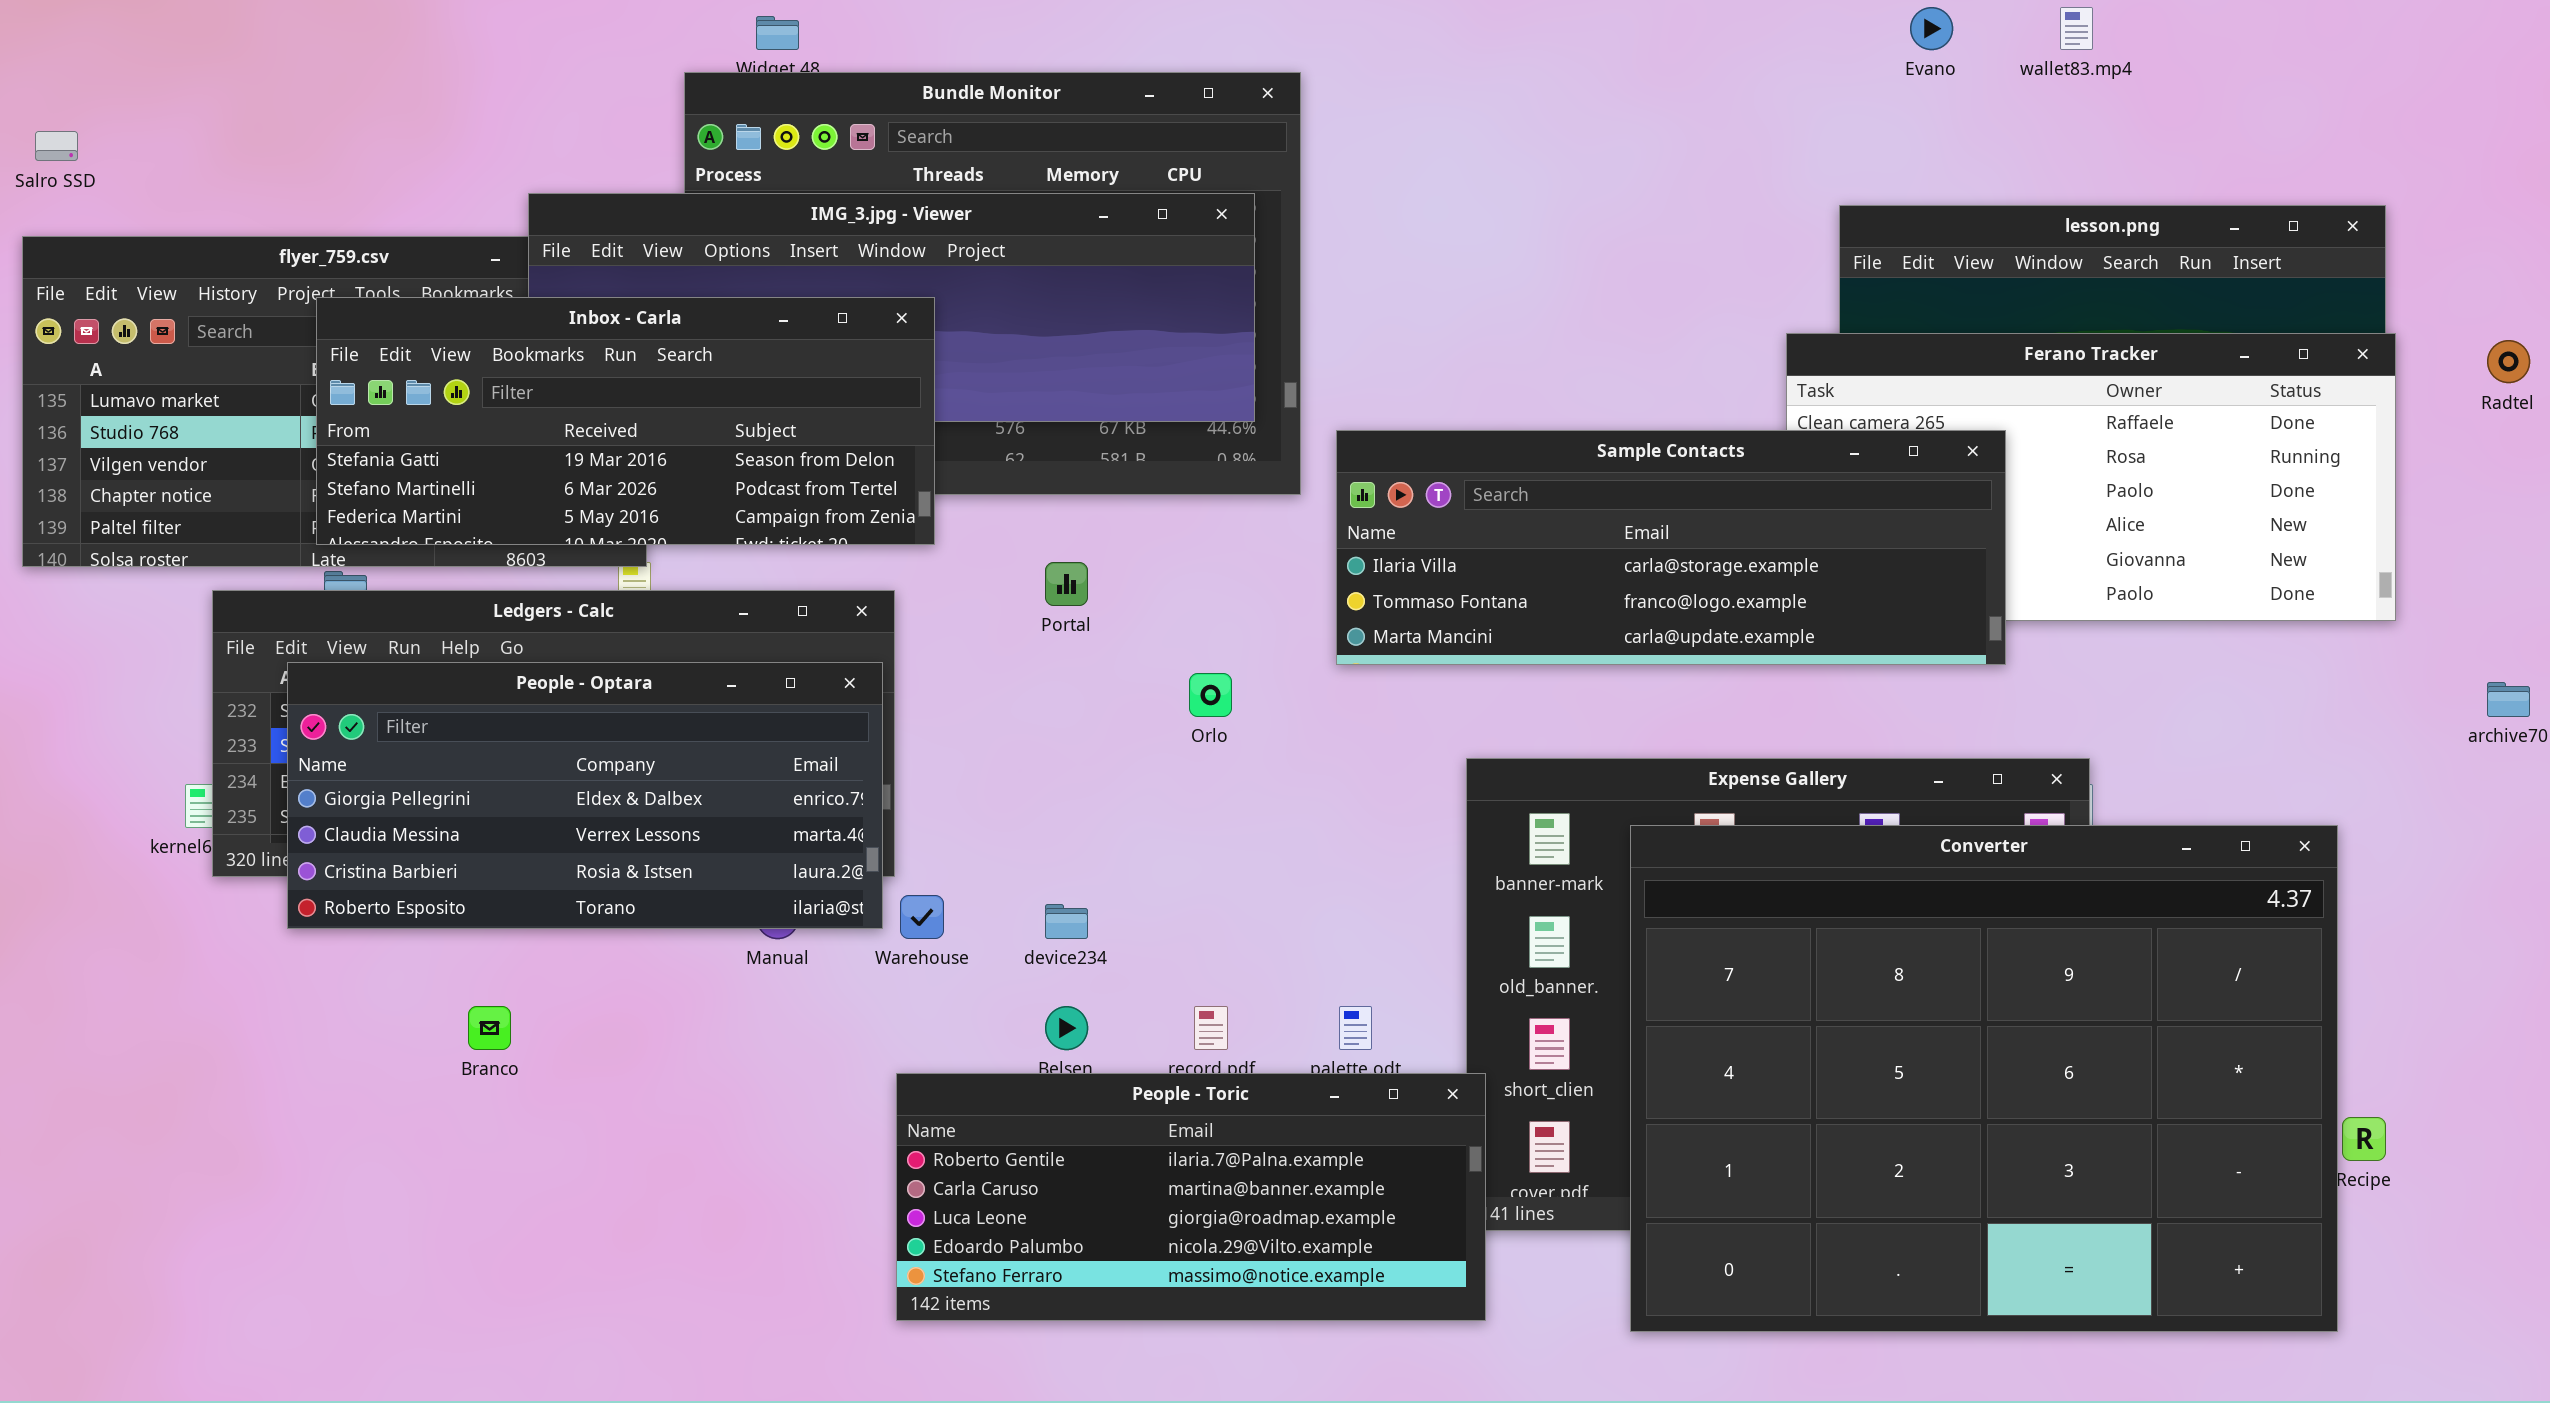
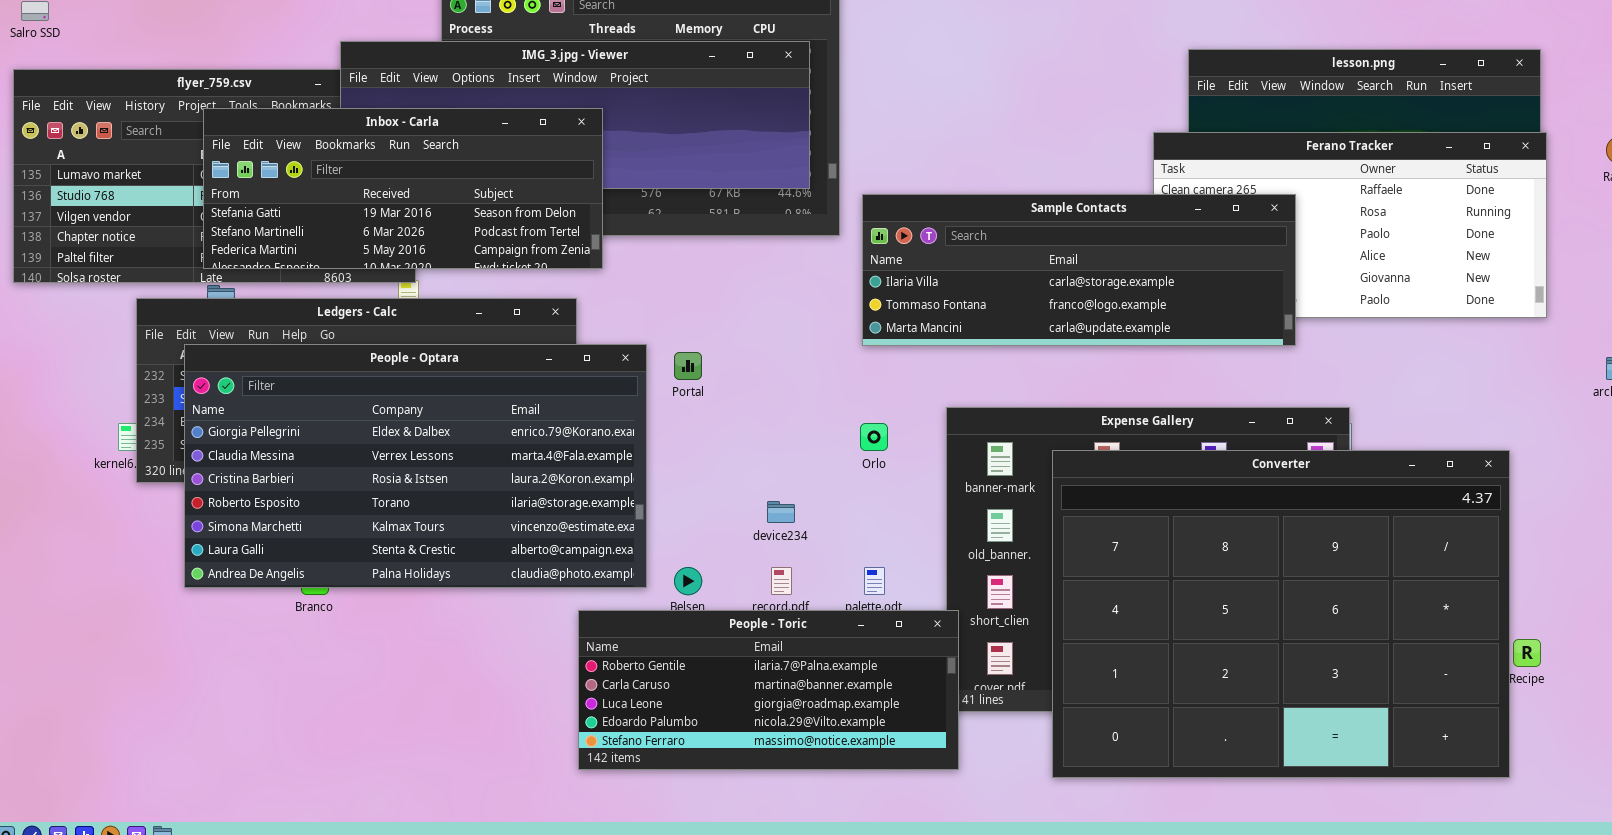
Portal: [1045,562,1088,606] -> [674,352,702,380], moved
People - Optara: [287,662,883,929] -> [184,344,647,588], resized
Orlo: [1189,673,1232,717] -> [860,423,888,451], moved
device234: [1045,904,1088,939] -> [767,501,795,523], moved

